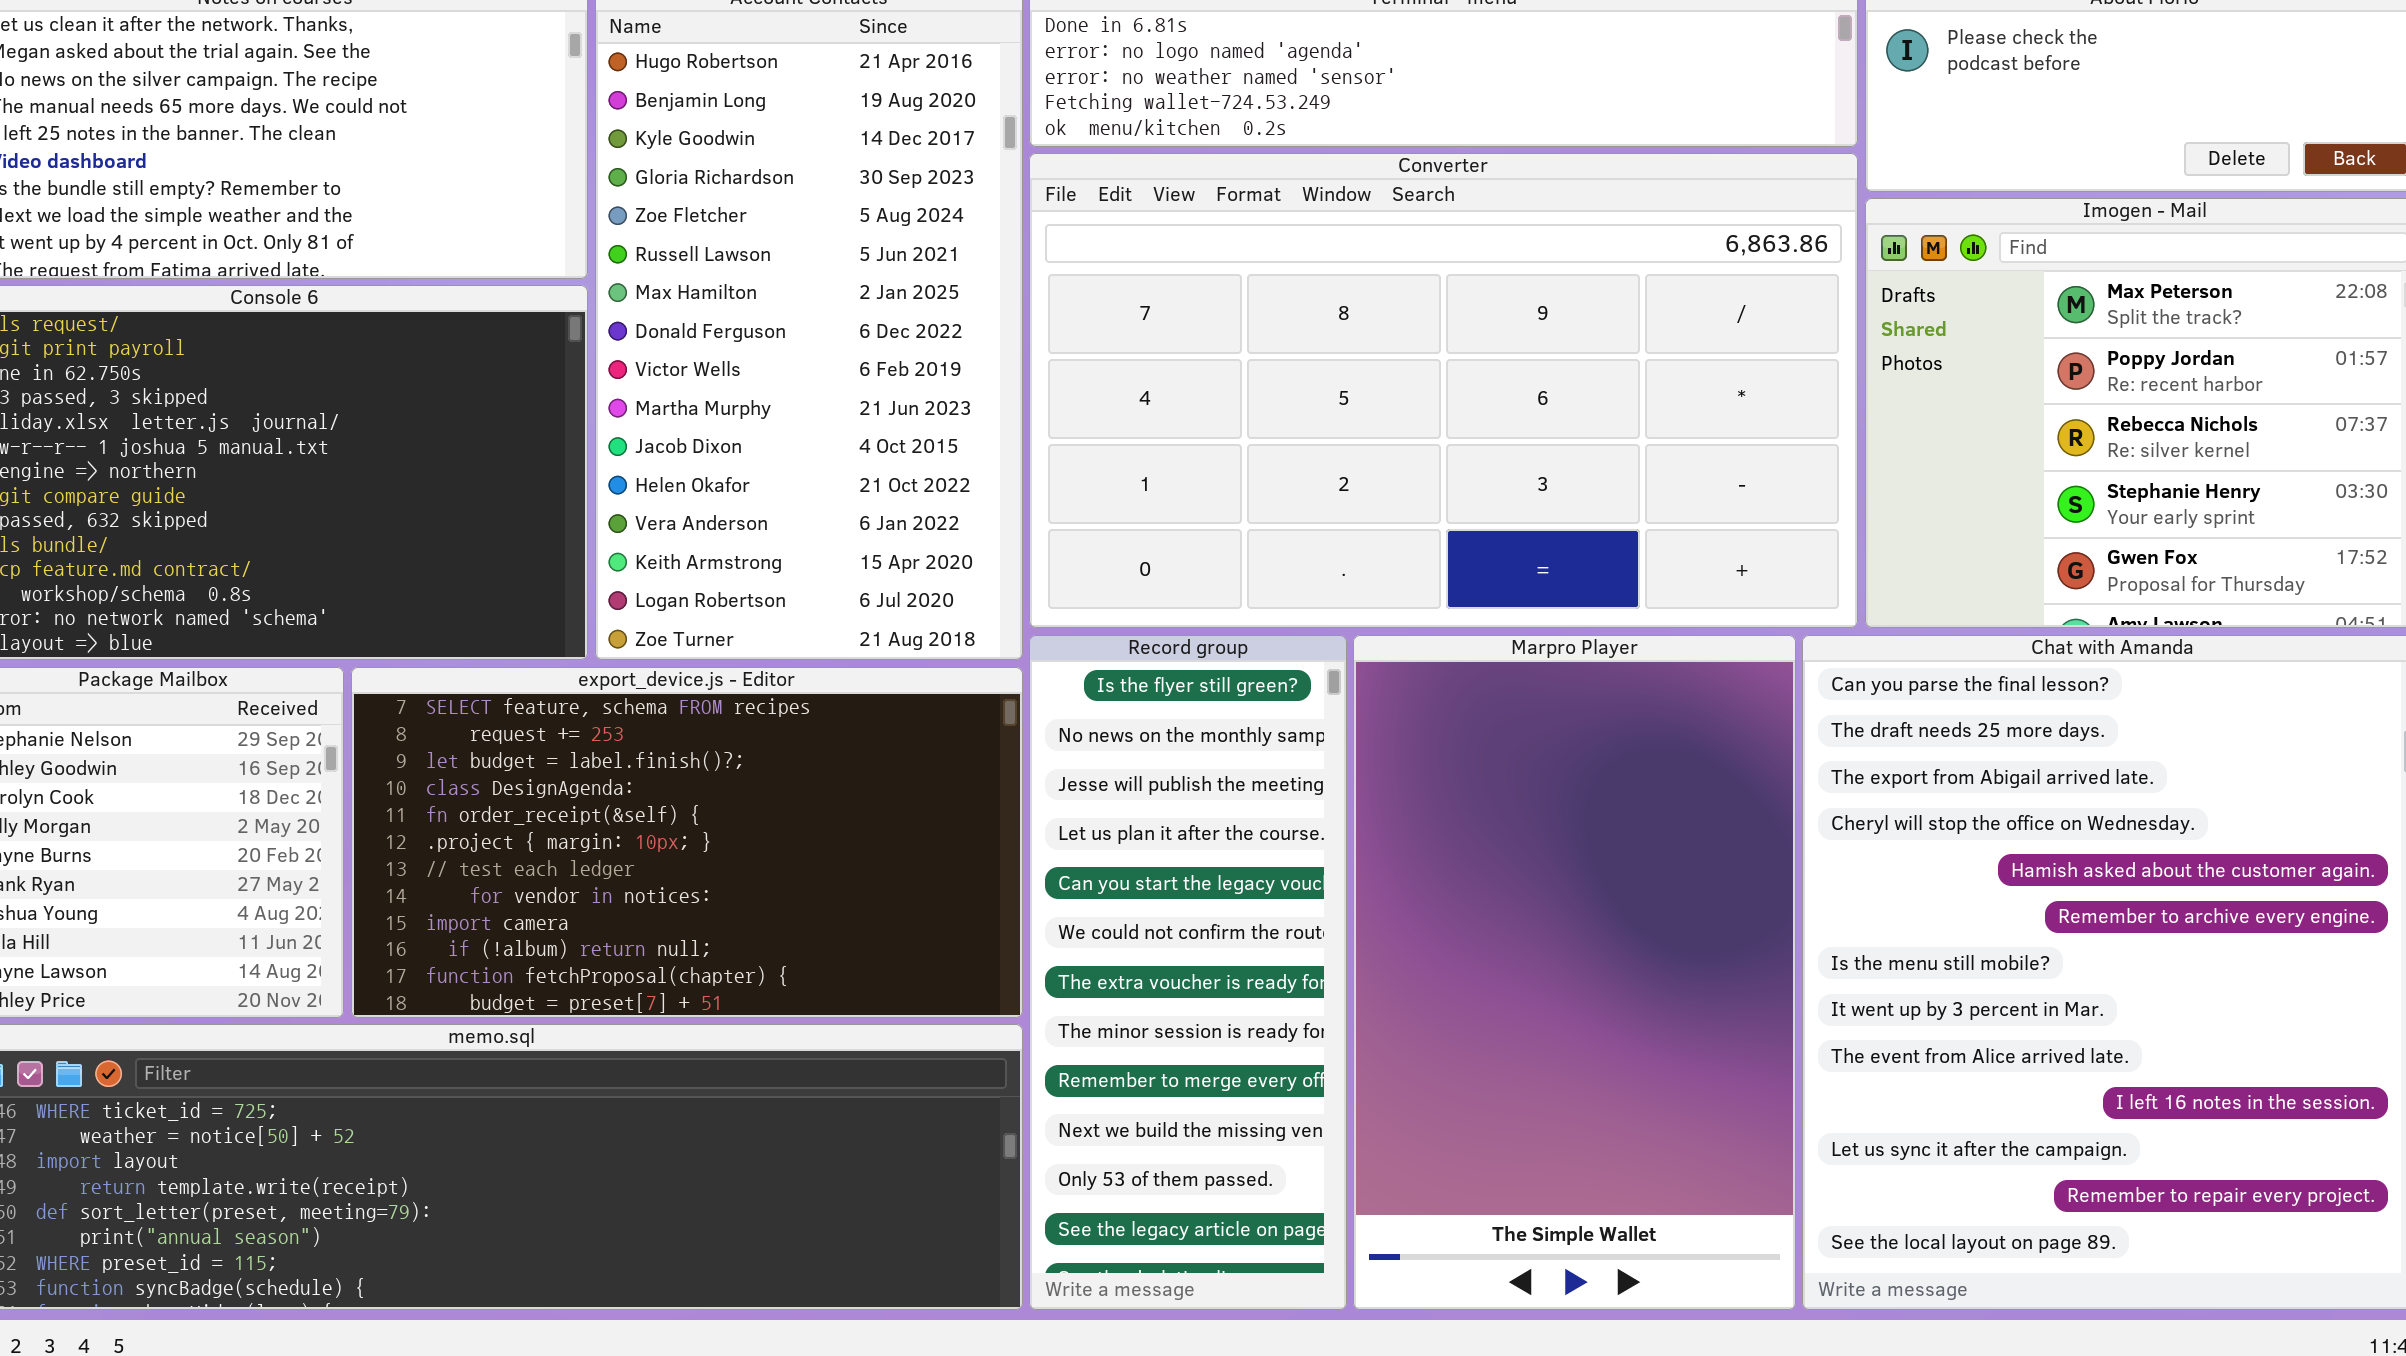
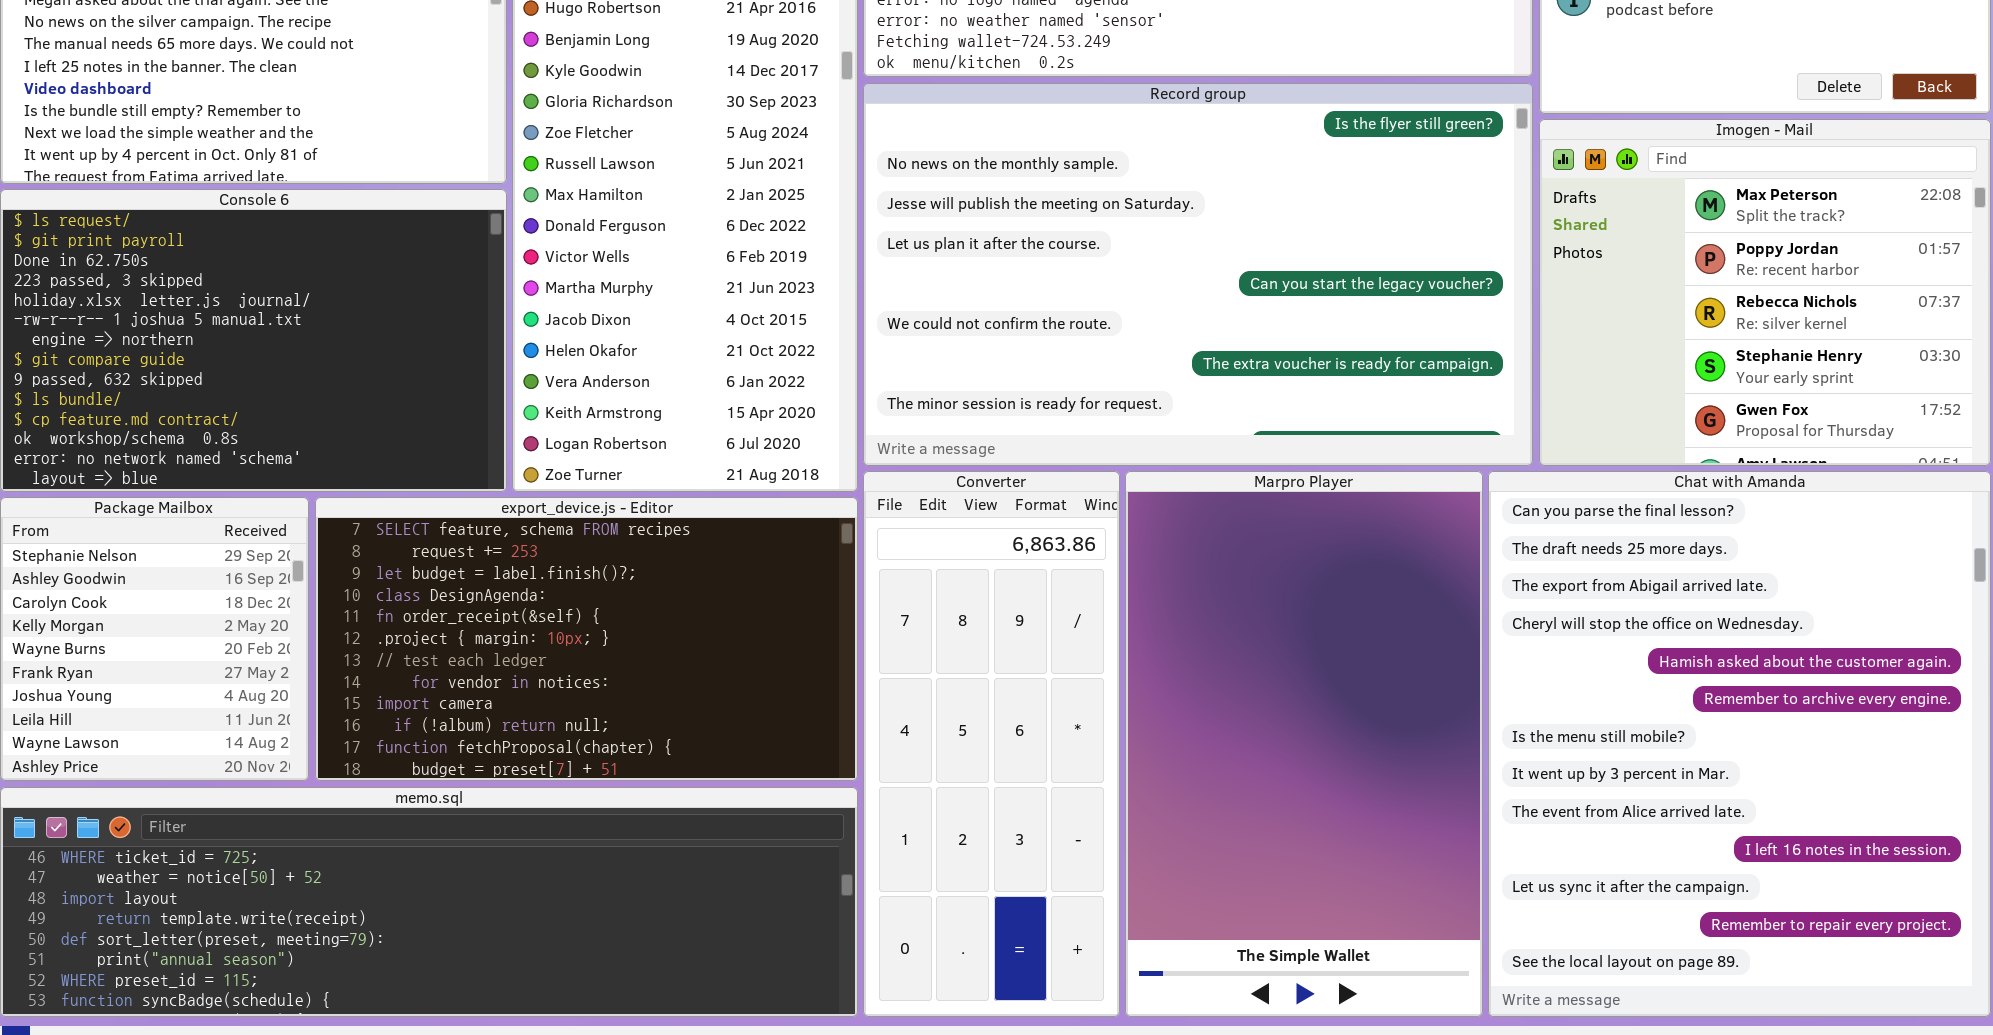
Converter: [1029,153,1858,628] -> [863,471,1120,1017], moved, resized
Record group: [1029,635,1347,1310] -> [863,83,1533,466], moved, resized

